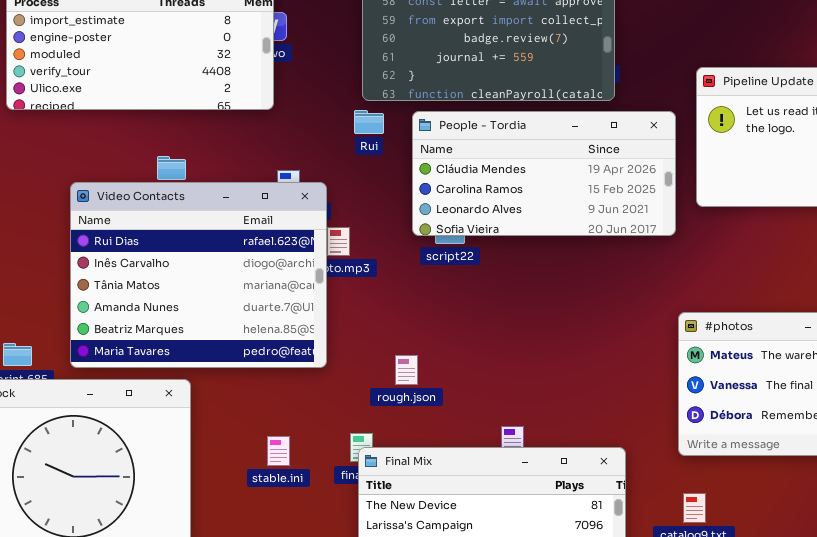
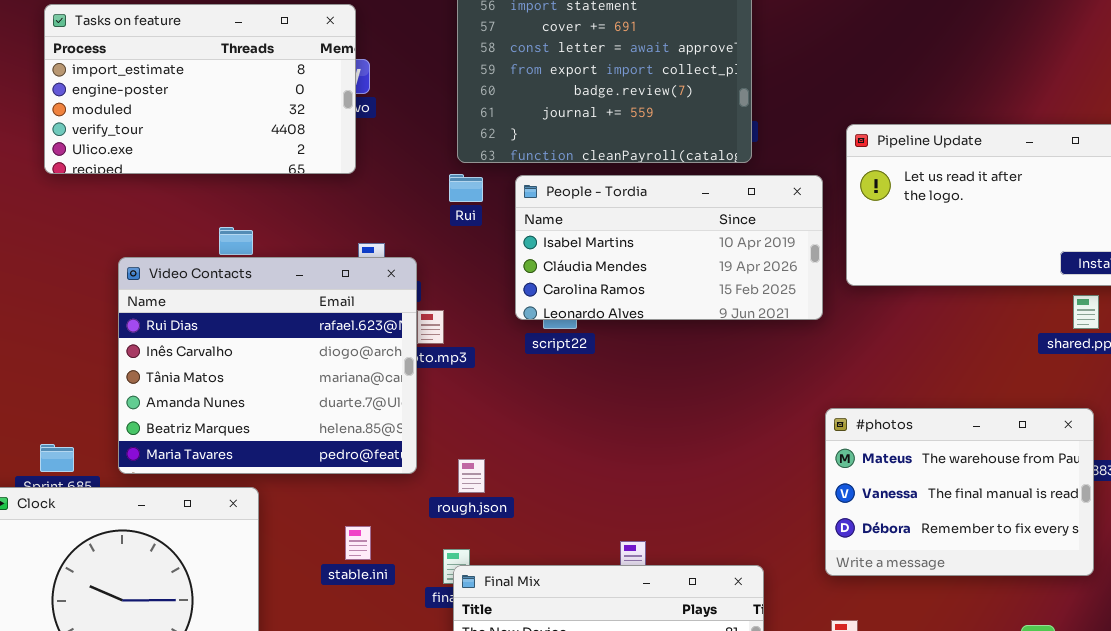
People - Tordia: [412,111,676,236] -> [515,175,823,320], scrolled up 1 row
rough.json: [395,355,418,385] -> [458,459,485,493], moved
stable.ini: [267,436,290,466] -> [345,526,371,560], moved

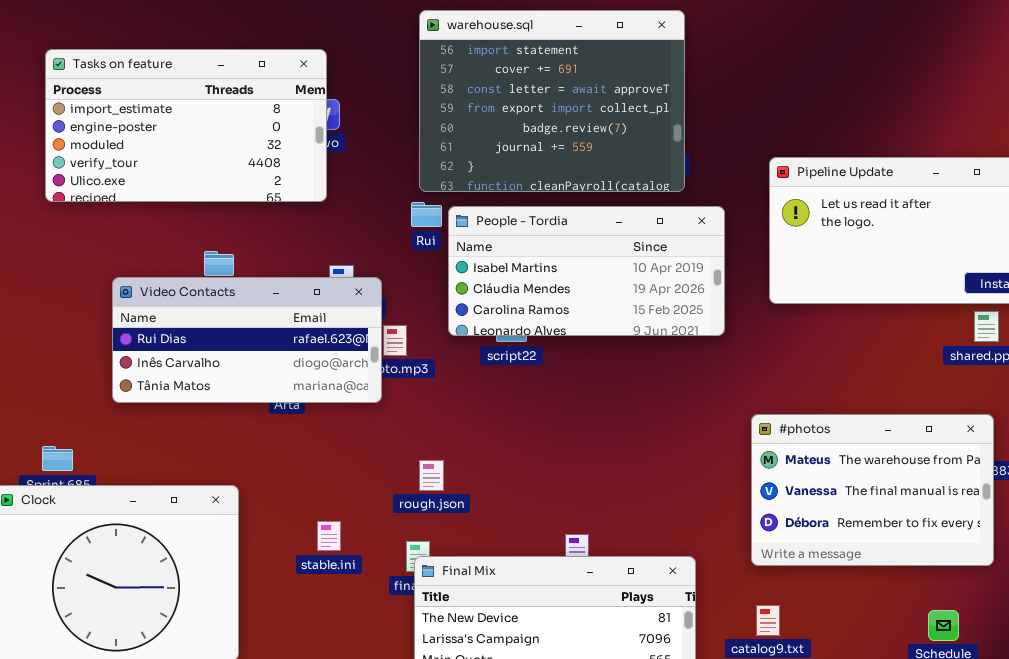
People - Tordia: [515,175,823,320] -> [448,206,725,336], moved
Video Contacts: [118,257,417,474] -> [112,277,382,403], resized

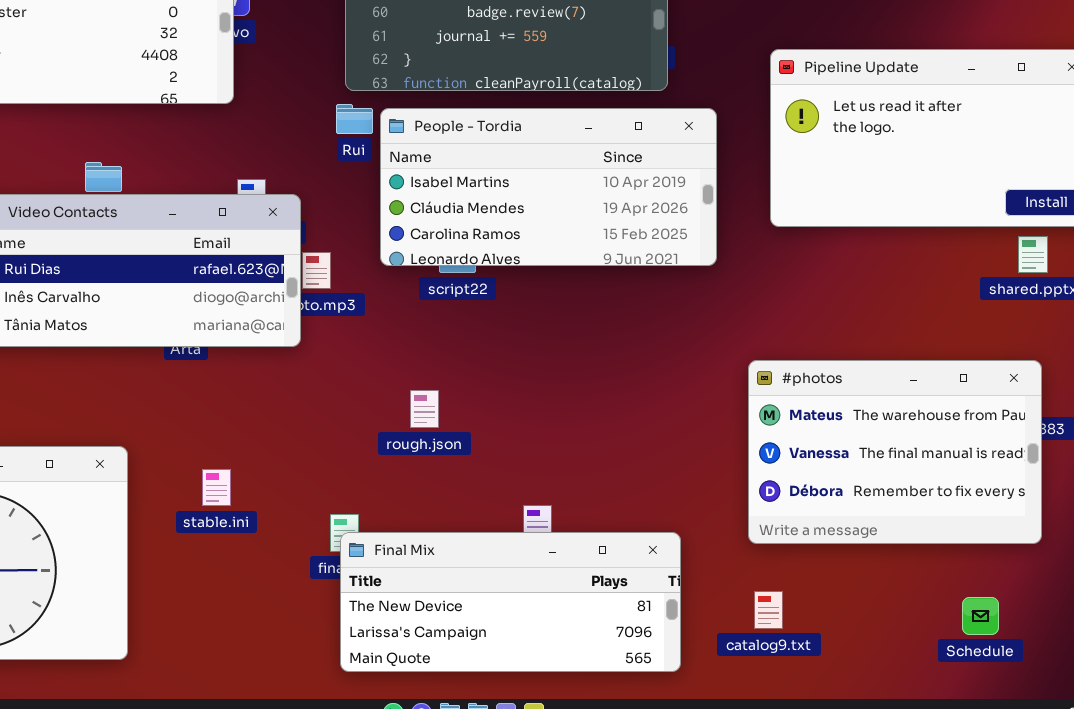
rough.json: [419,460,444,491] -> [410,390,439,428], moved
stable.ini: [317,521,341,551] -> [202,469,231,506], moved

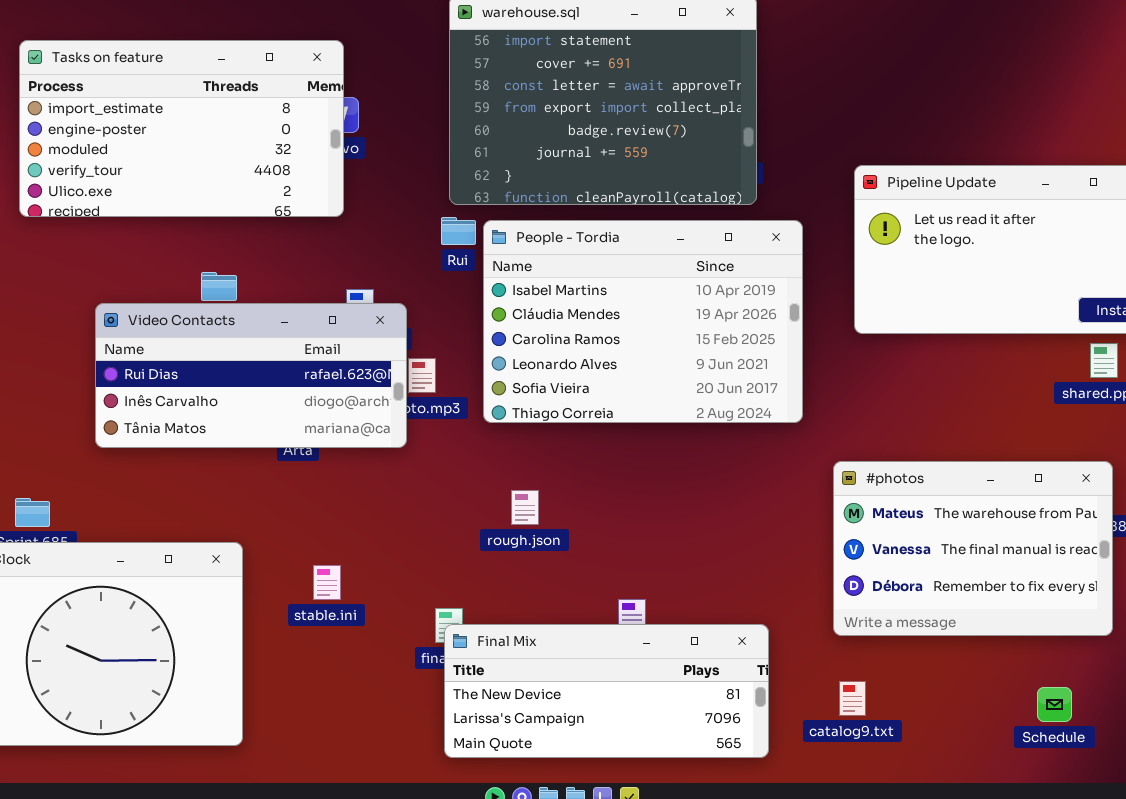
People - Tordia: [380,108,717,266] -> [483,220,803,423], resized

